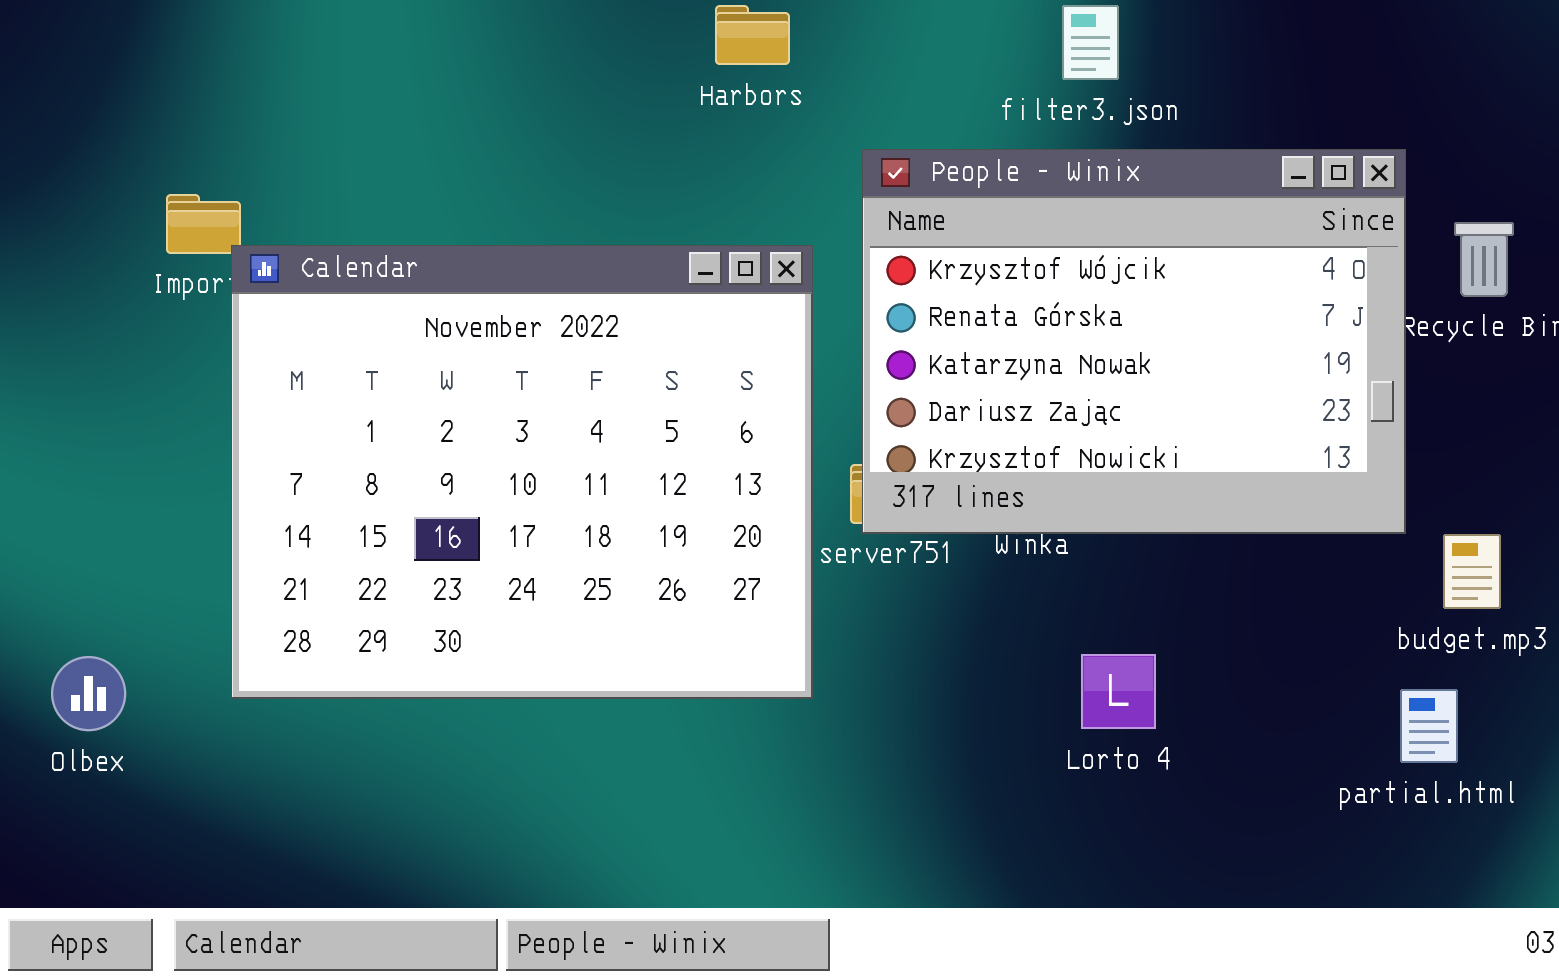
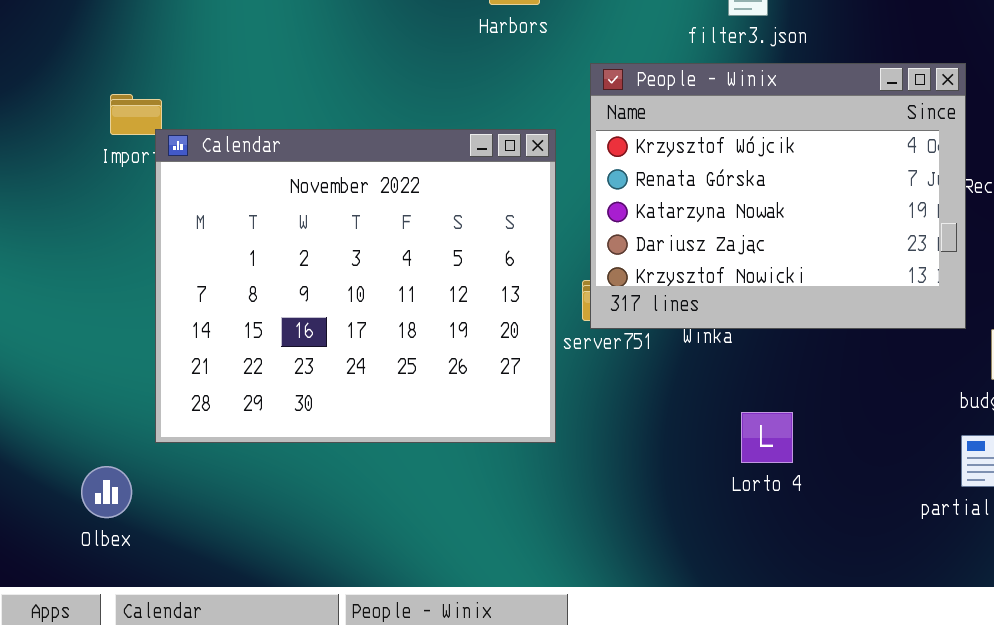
Olbex: [51,656,126,731] -> [81,466,132,518], moved

